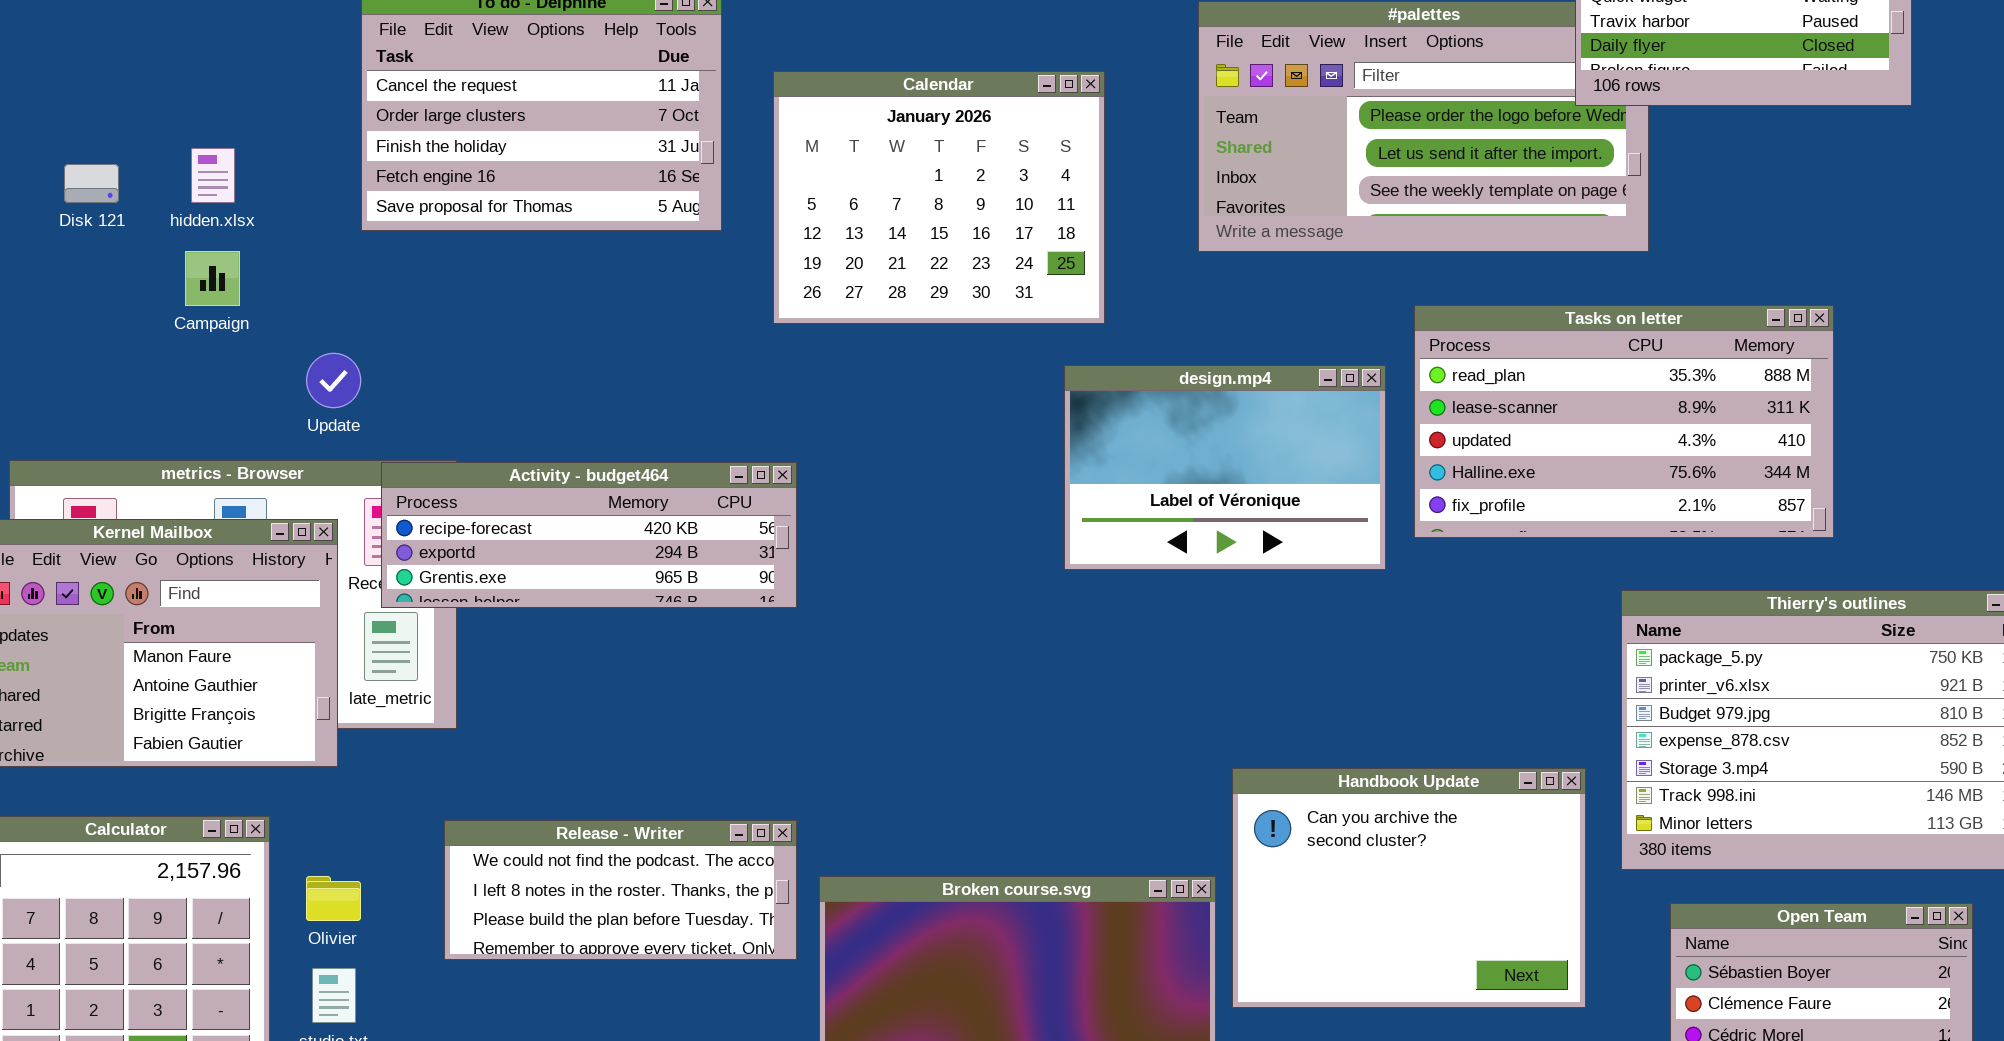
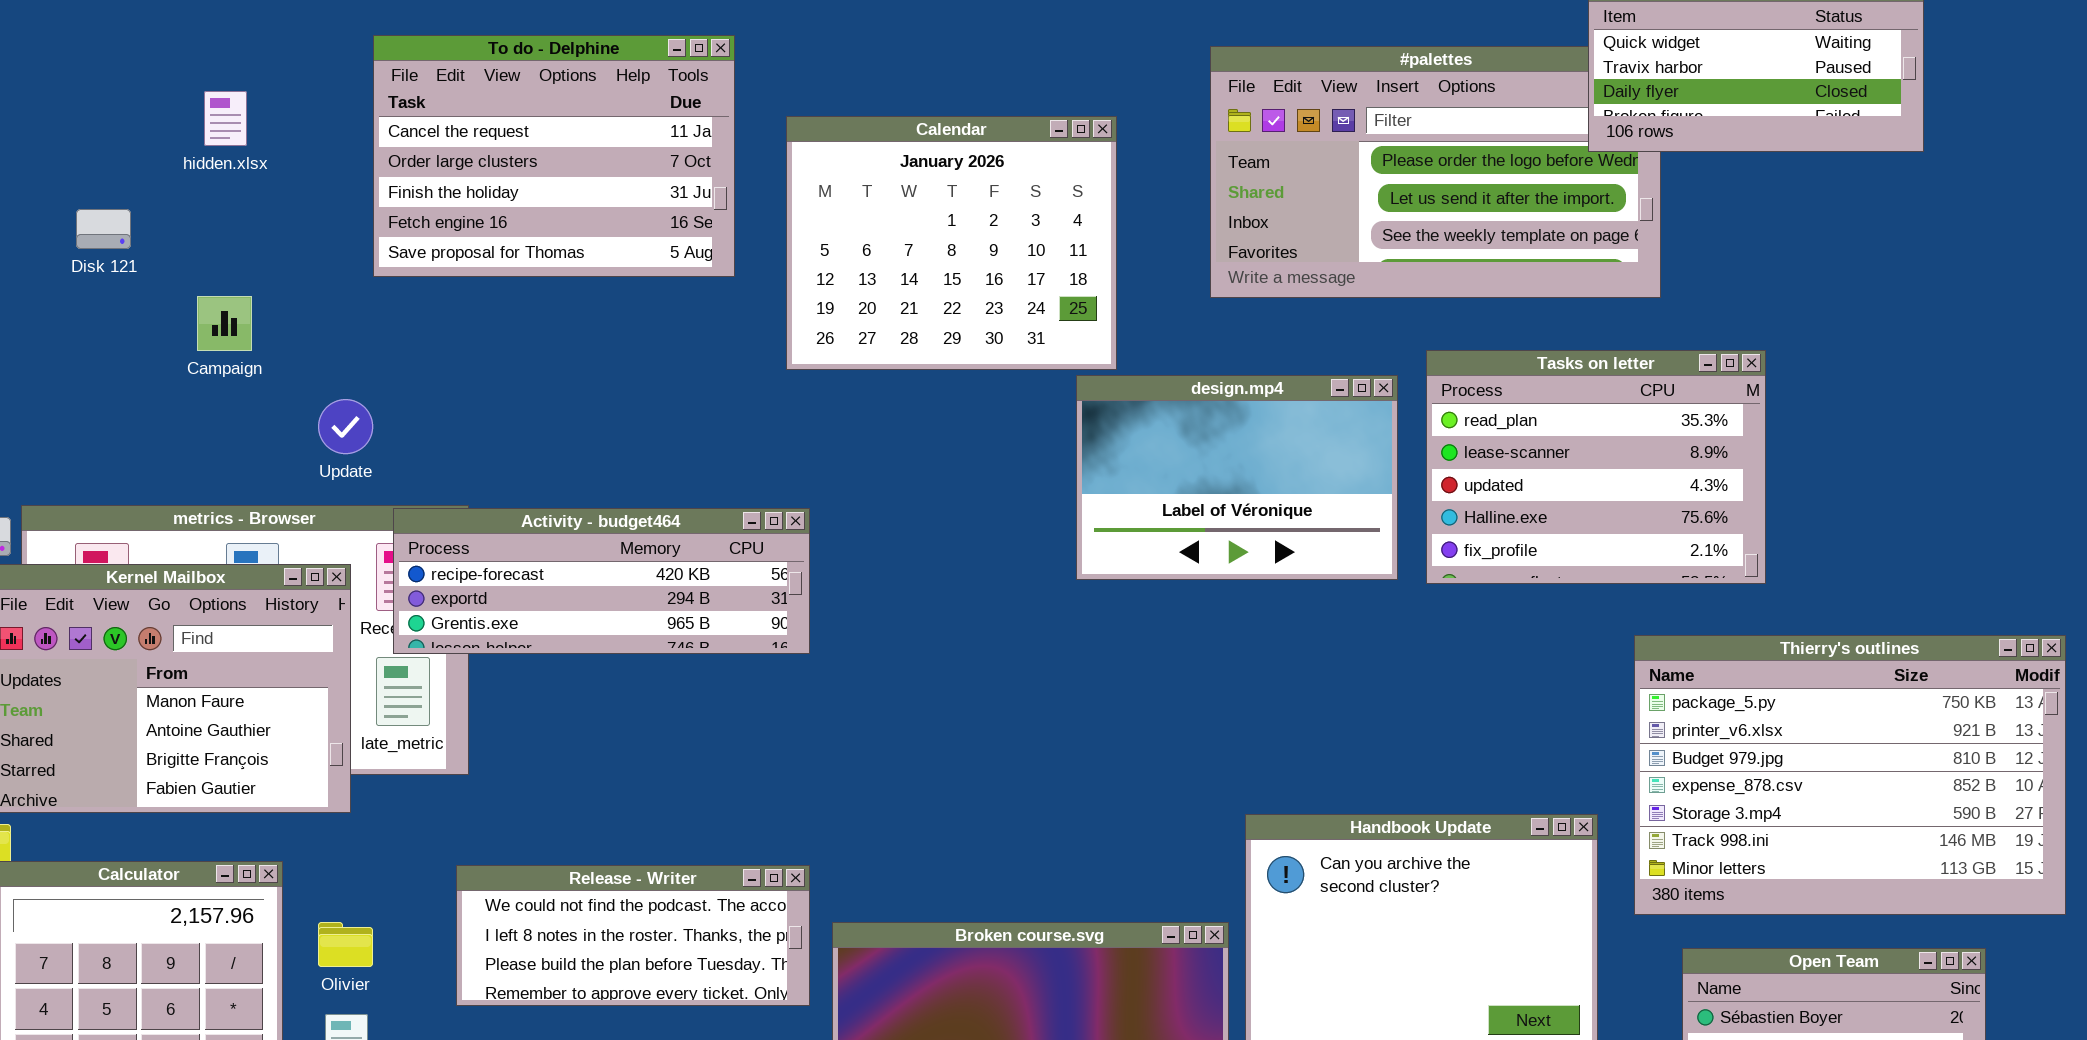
hidden.xlsx: [191,148,235,203] -> [204,91,247,146], moved
Tasks on letter: [1414,305,1834,538] -> [1426,350,1766,584], resized
design.mp4: [1064,365,1386,570] -> [1076,375,1398,580], moved

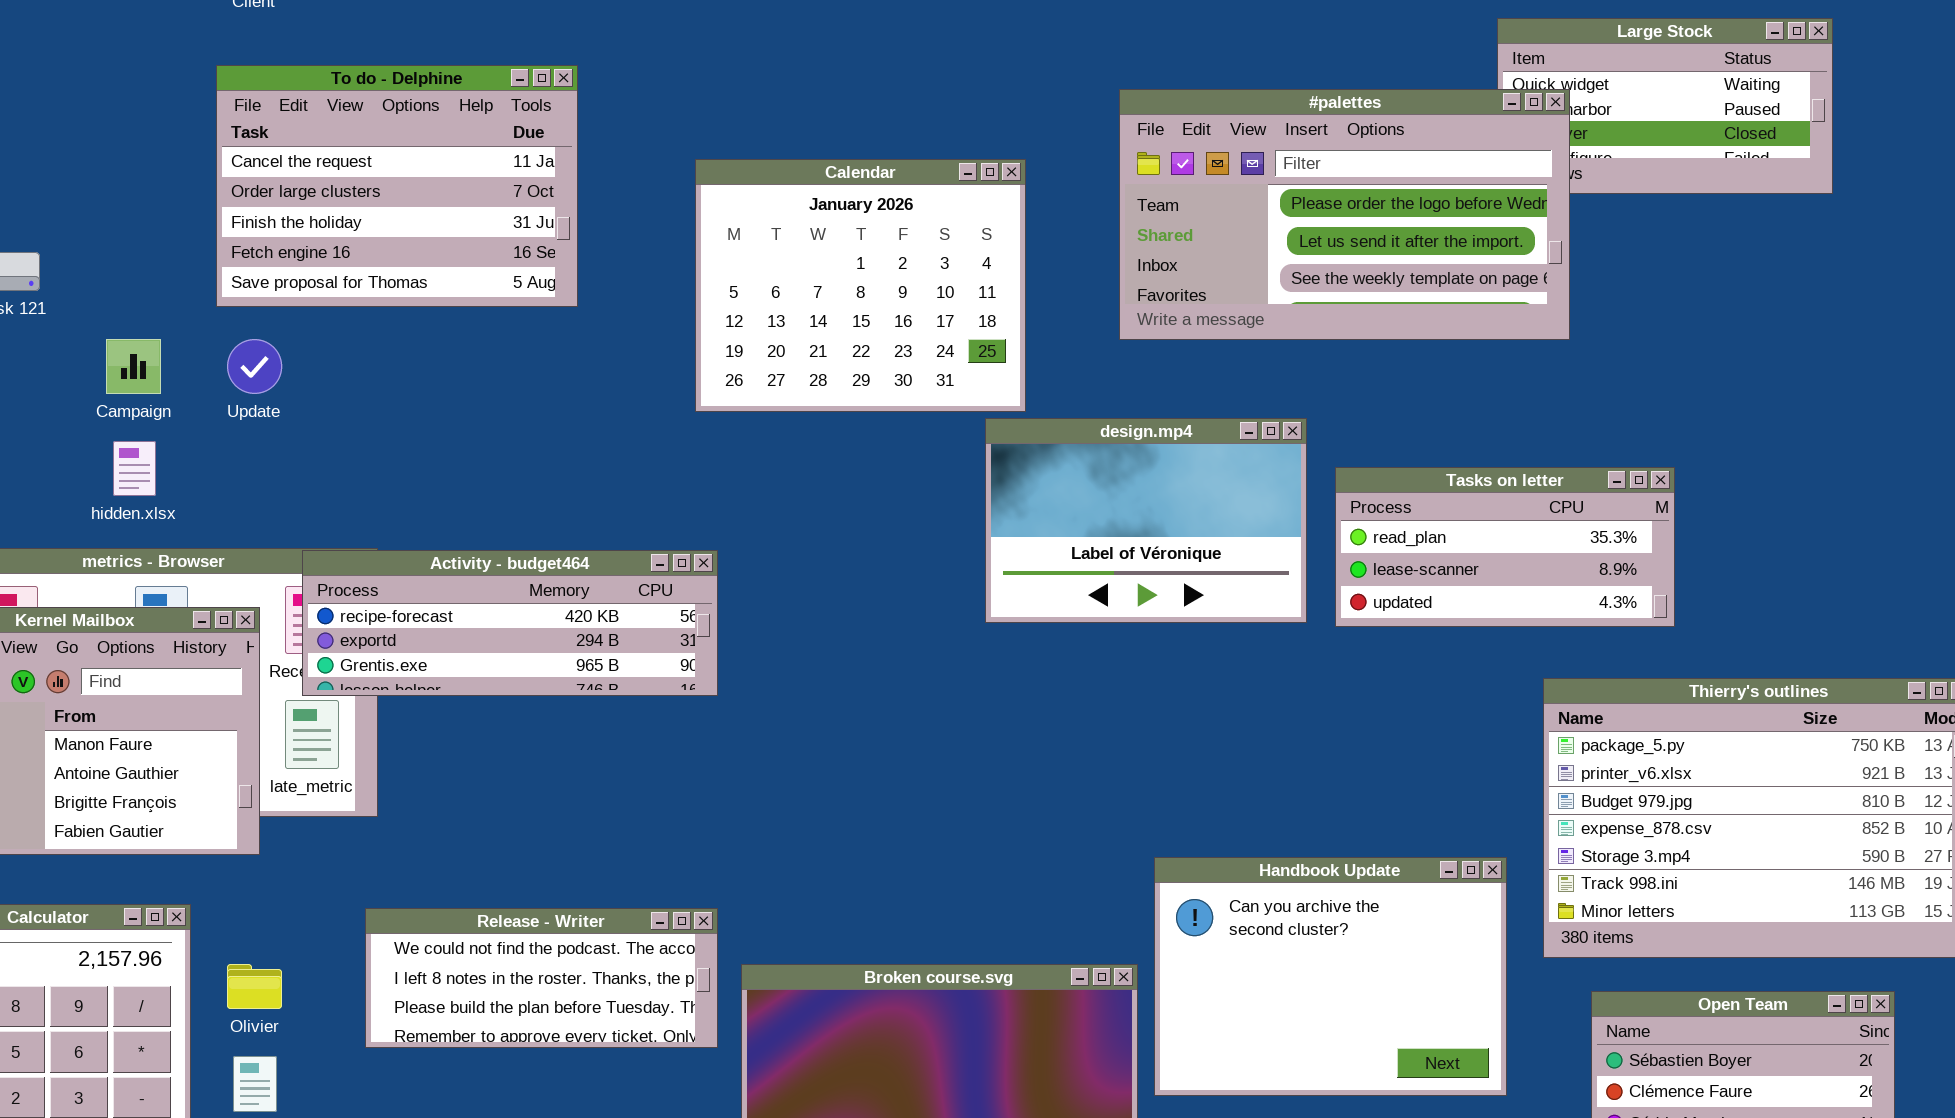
To do - Delphine: [373,35,735,277] -> [216,65,578,307], moved
#palettes: [1210,46,1661,298] -> [1119,89,1570,340], raised
hidden.xlsx: [204,91,247,146] -> [113,441,156,496], moved
Tasks on letter: [1426,350,1766,584] -> [1335,467,1675,627], resized
Update: [318,399,373,454] -> [227,339,282,394], moved

